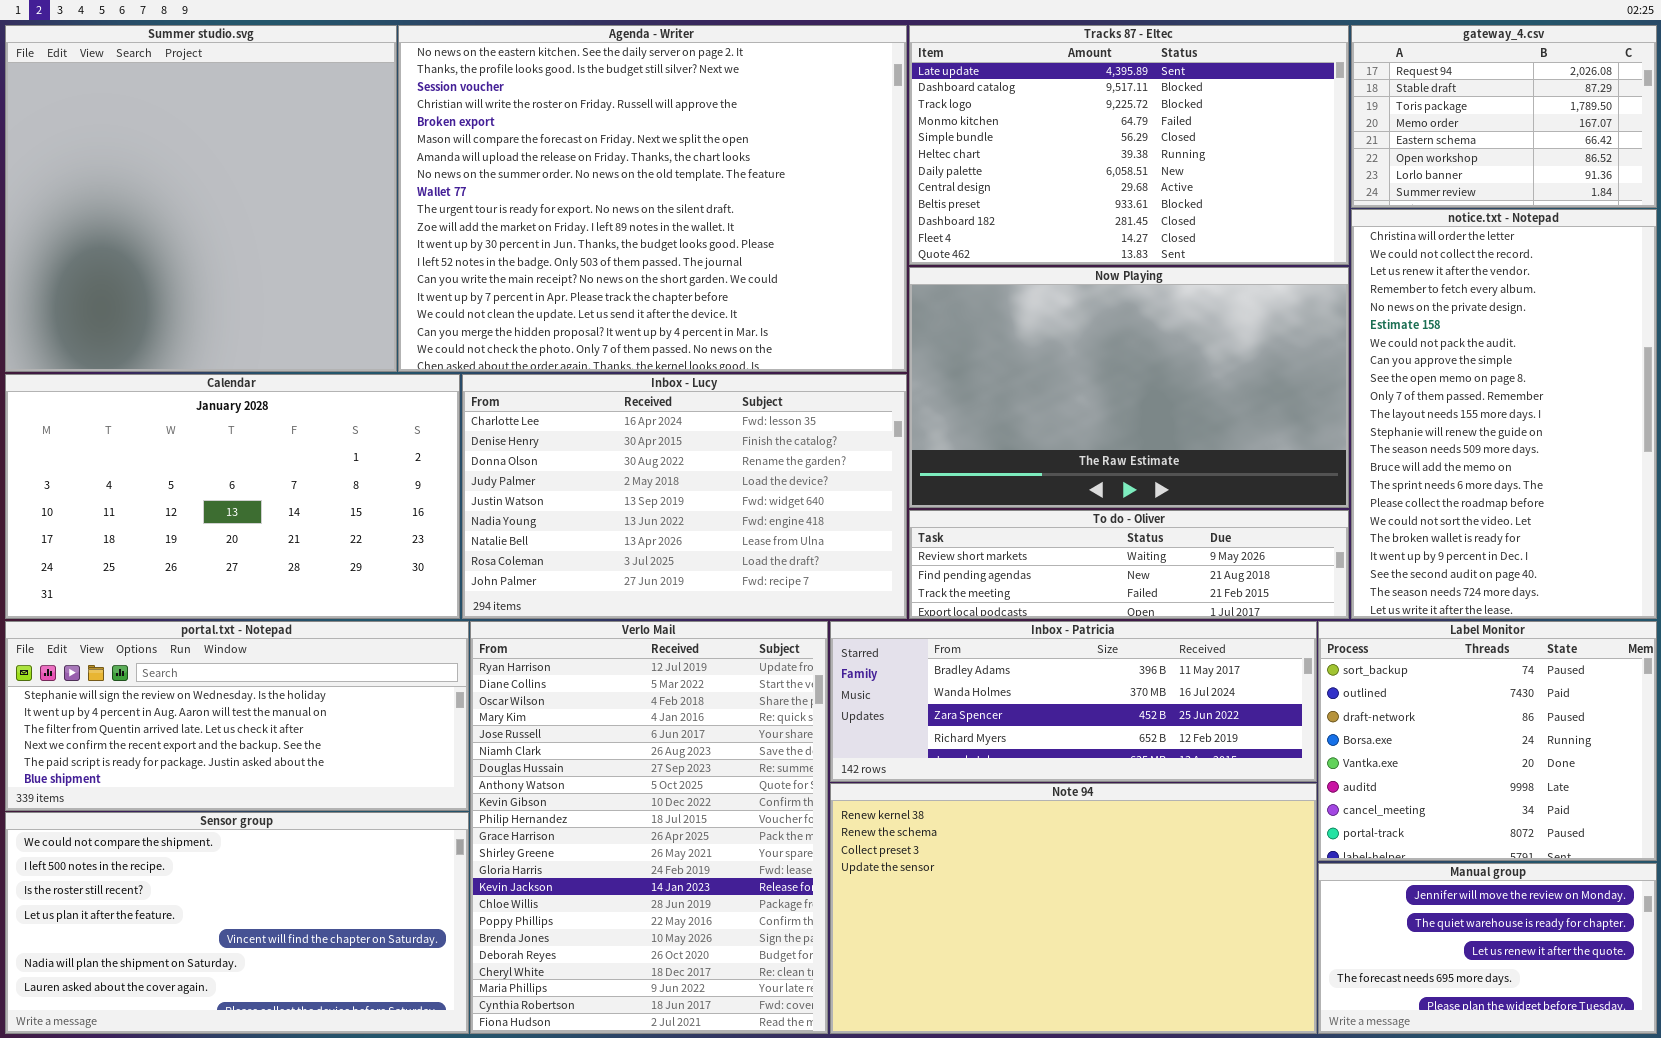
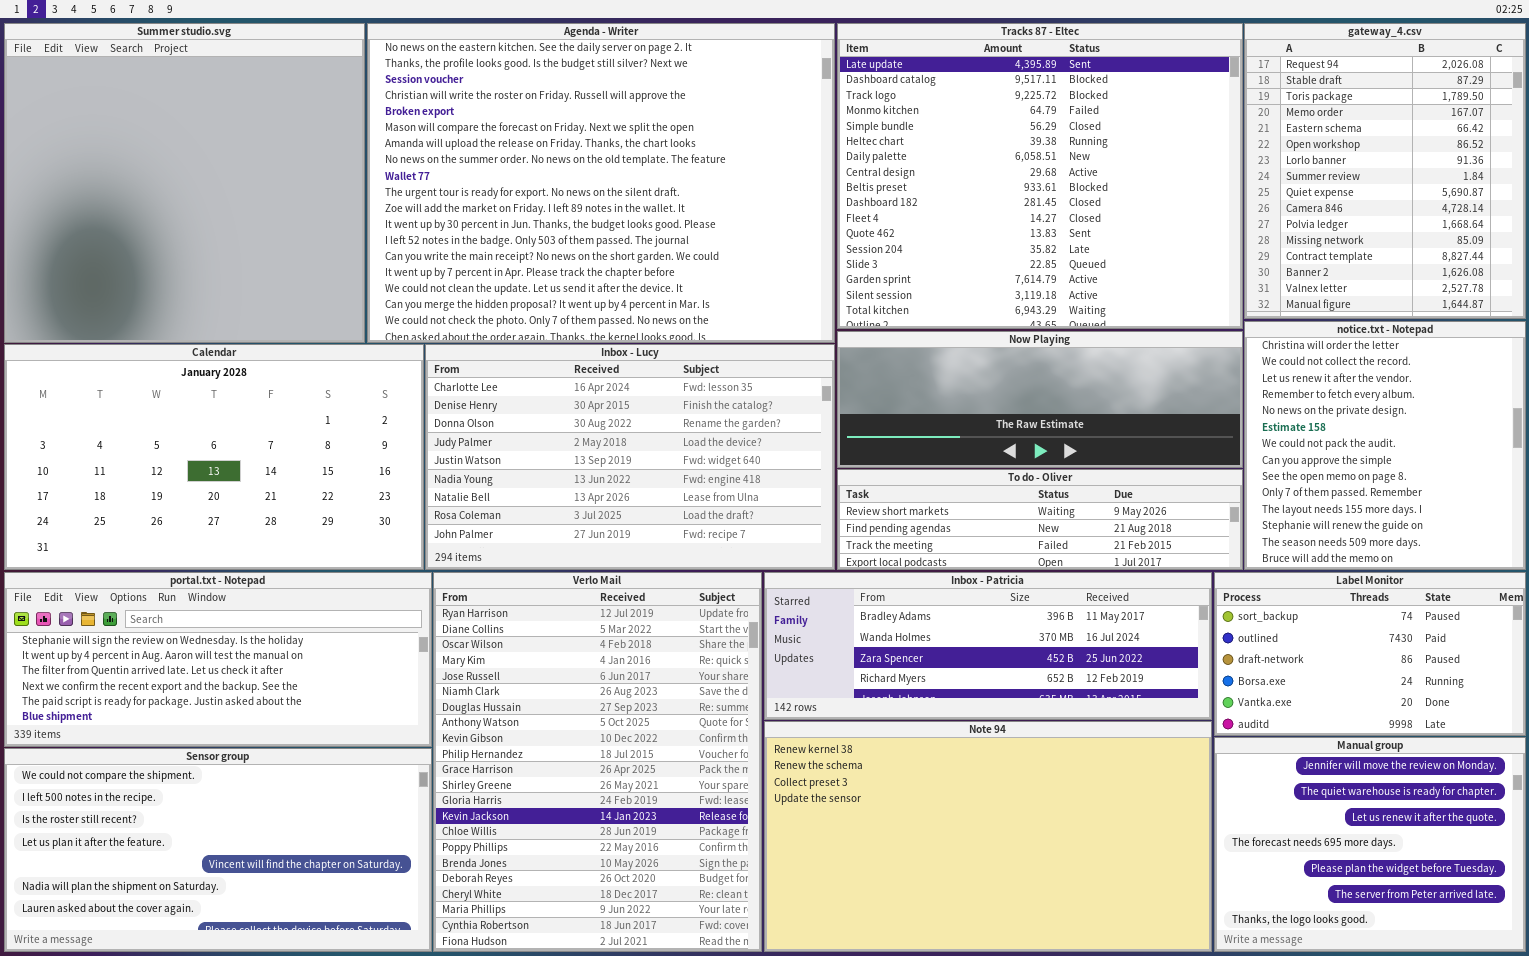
Tracks 87 - Eltec: [909,25,1349,265] -> [837,23,1243,329], resized
gateway_4.csv: [1351,25,1657,208] -> [1244,23,1526,319], resized
notice.txt - Notepad: [1351,209,1657,619] -> [1244,321,1526,570], resized
Now Playing: [909,267,1349,508] -> [837,331,1243,468], resized
Label Monitor: [1318,621,1657,861] -> [1214,572,1526,736], resized
Manual group: [1318,863,1657,1034] -> [1214,737,1526,952], resized

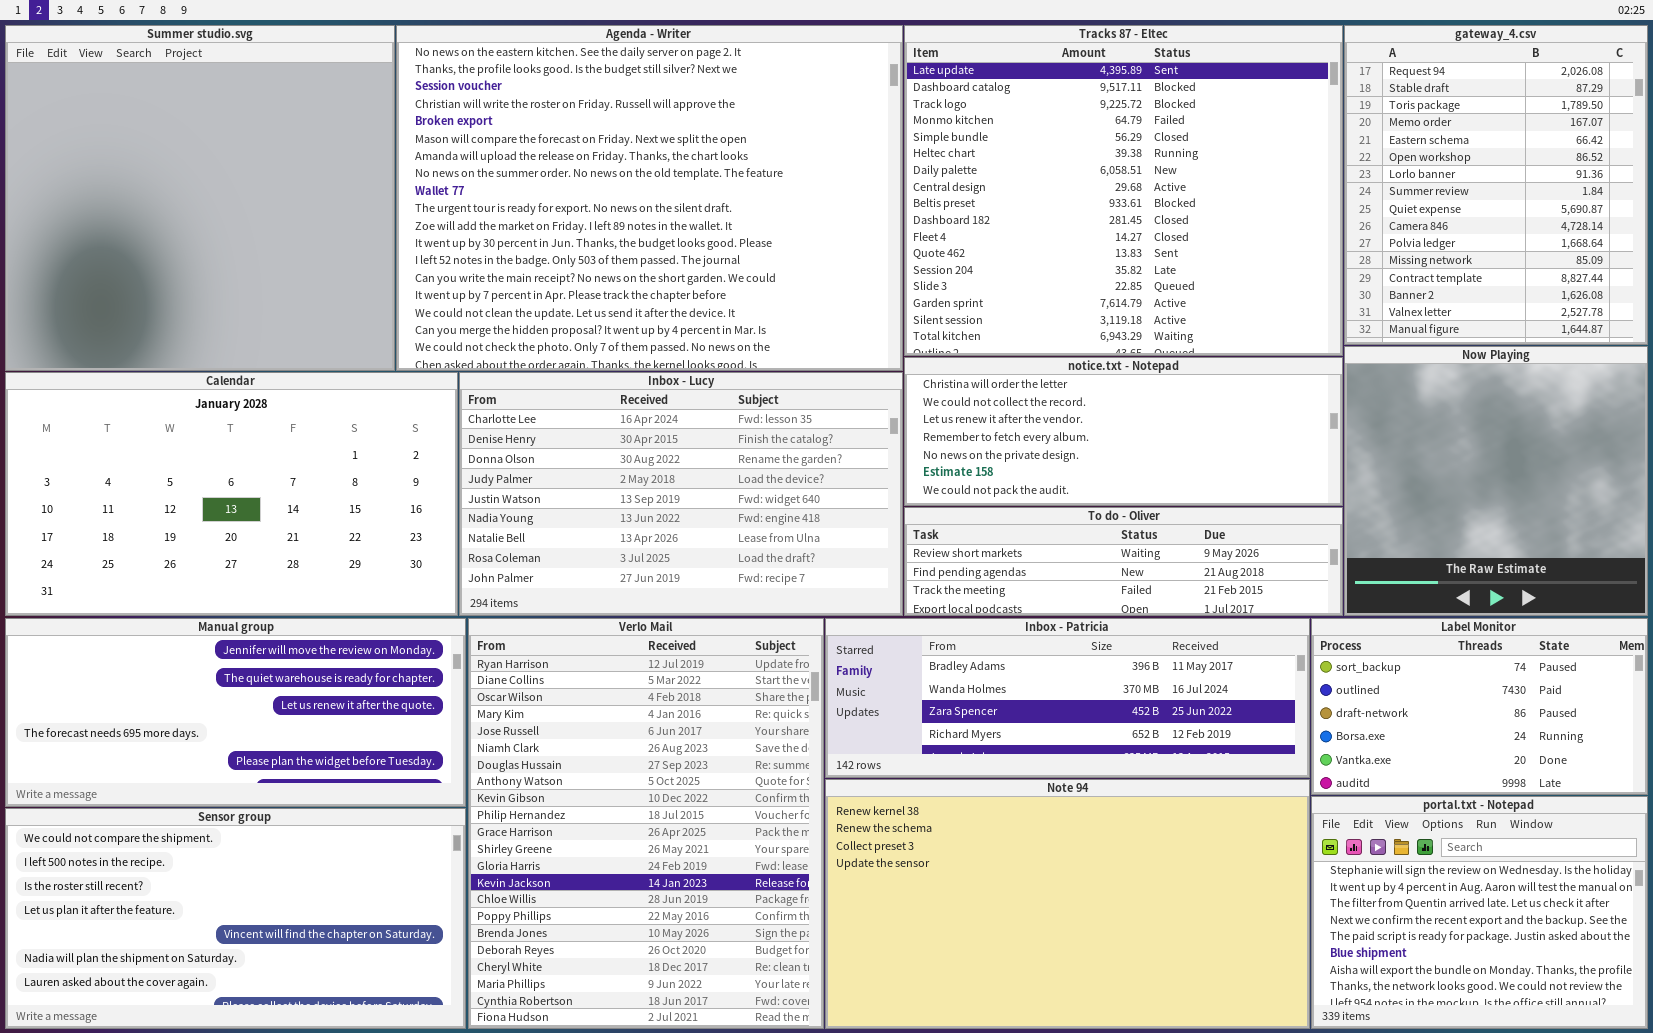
notice.txt - Notepad: [1244,321,1526,570] -> [904,357,1343,506], moved, resized
Now Playing: [837,331,1243,468] -> [1344,346,1648,616], moved, resized
portal.txt - Notepad: [4,572,432,747] -> [1311,796,1648,1029], moved, resized
Manual group: [1214,737,1526,952] -> [5,618,466,807], moved, resized

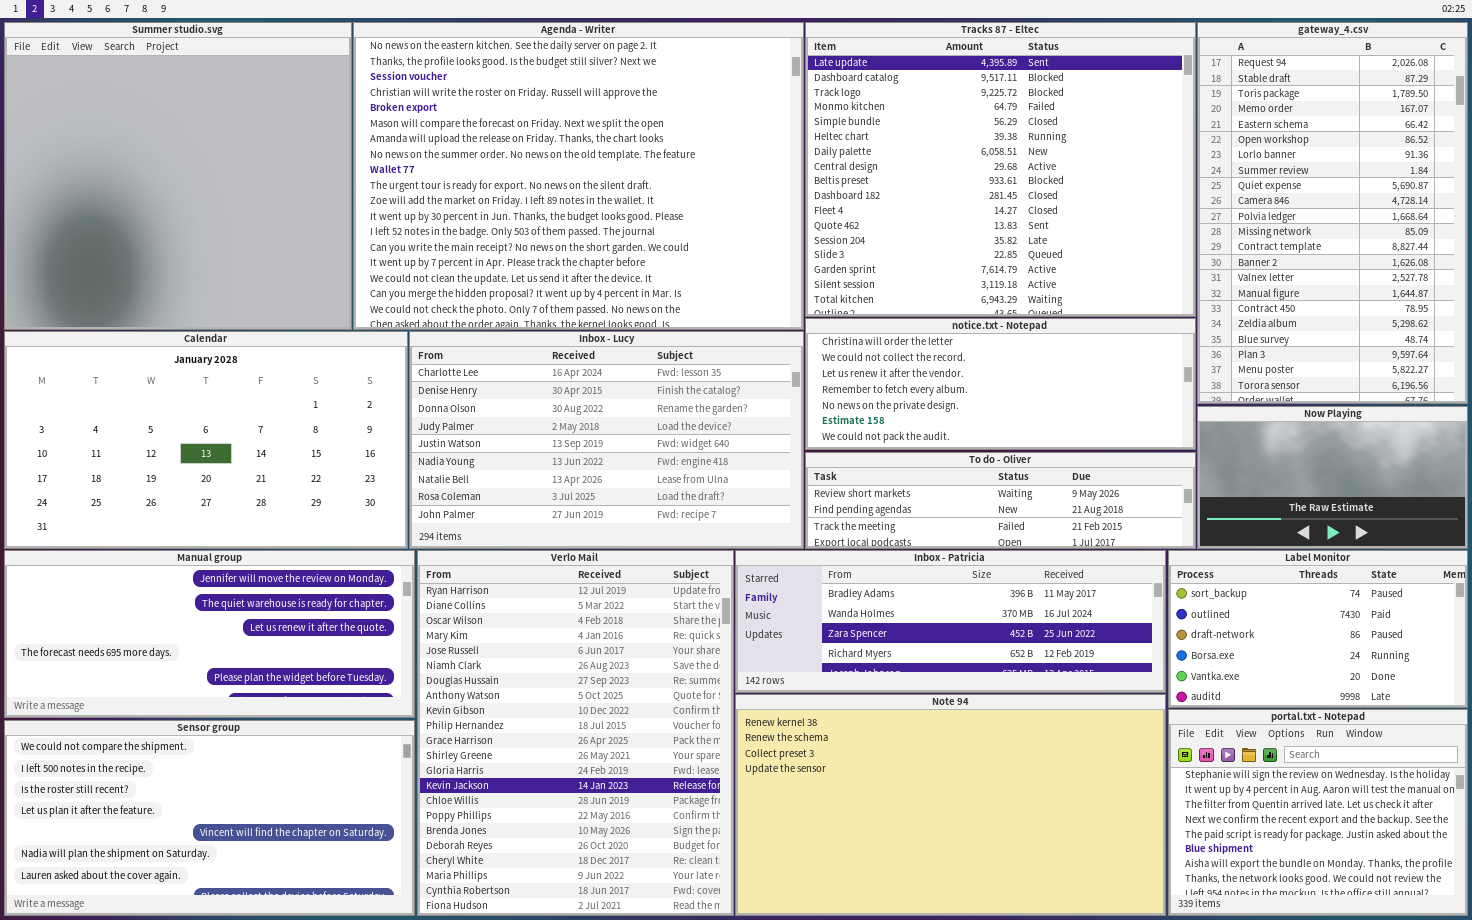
gateway_4.csv: [1344,25,1648,345] -> [1197,22,1468,404], resized
Now Playing: [1344,346,1648,616] -> [1197,406,1468,549], resized

